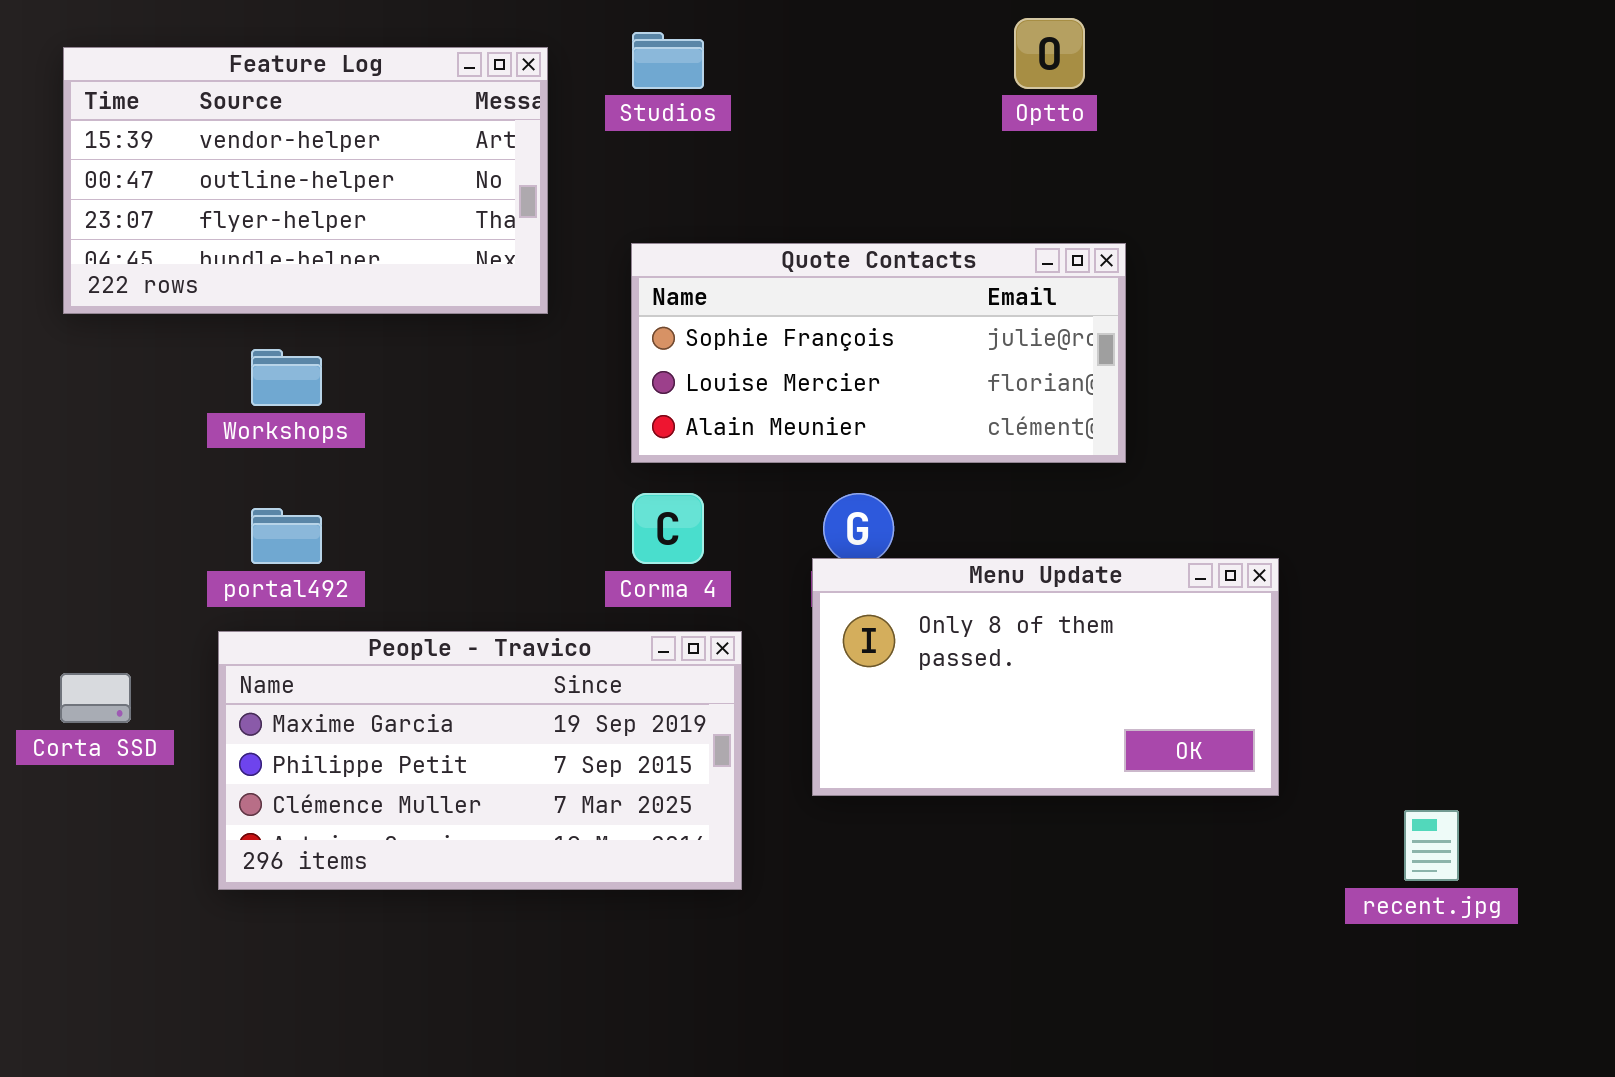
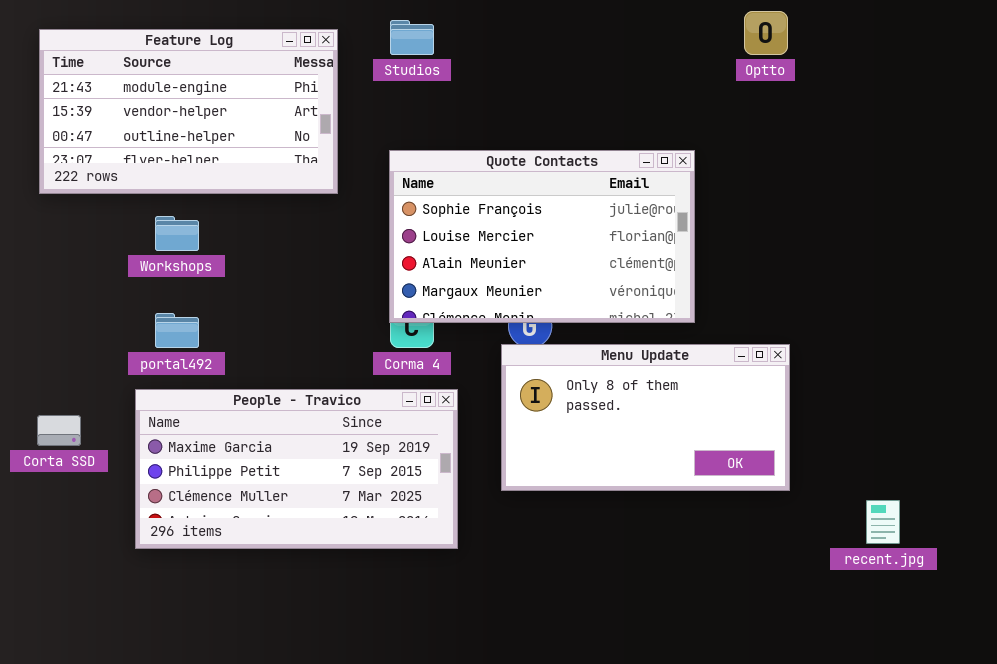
Optto: [1014,18,1085,89] -> [744,11,788,55], moved
Feature Log: [63,47,548,314] -> [39,29,338,194], scrolled up 1 row
Quote Contacts: [631,243,1126,463] -> [389,150,695,323], resized

